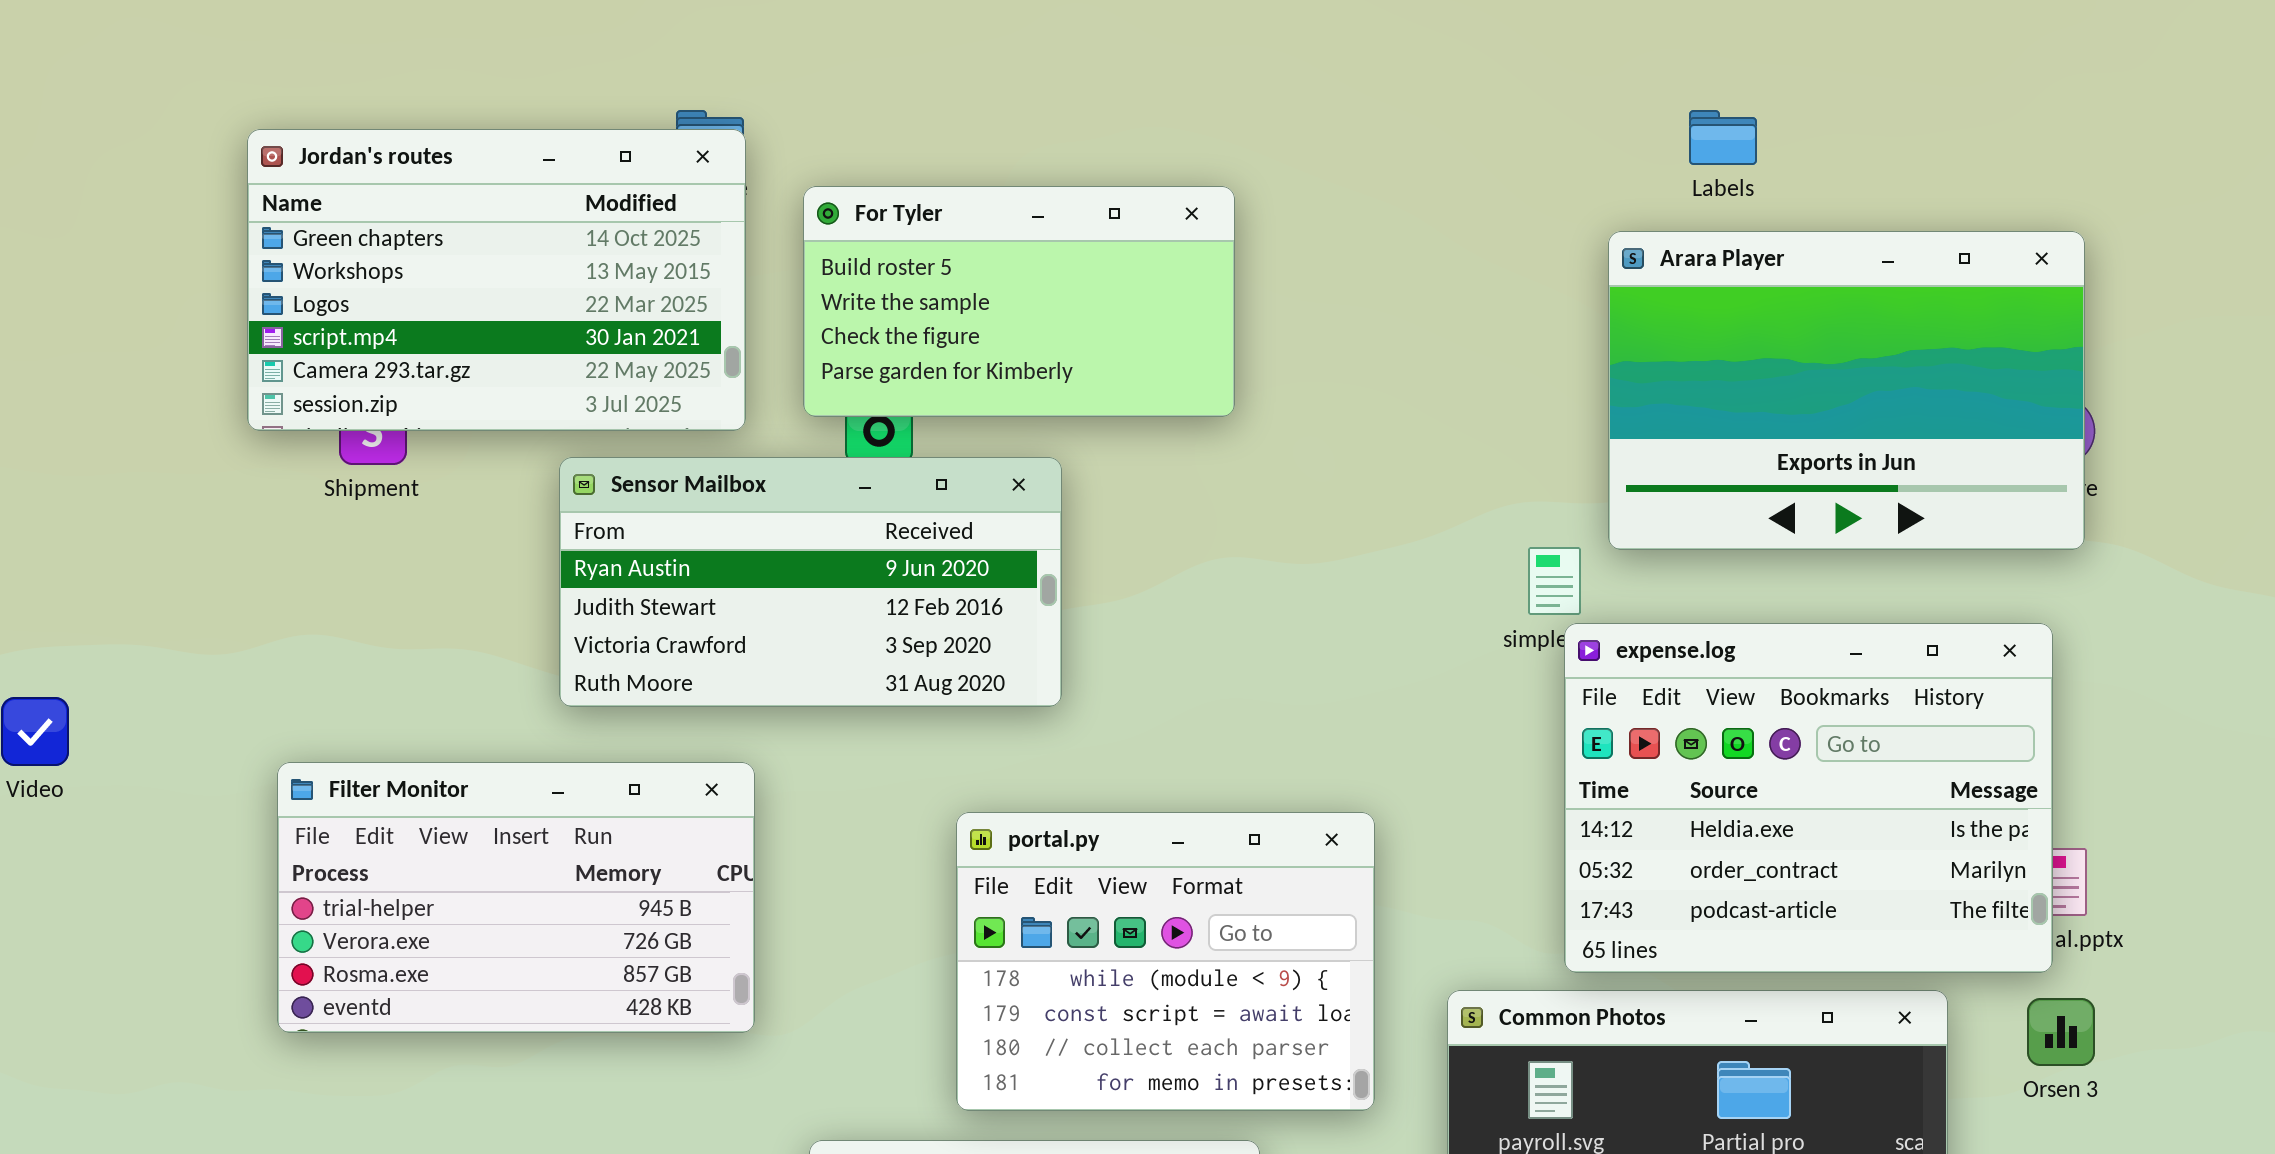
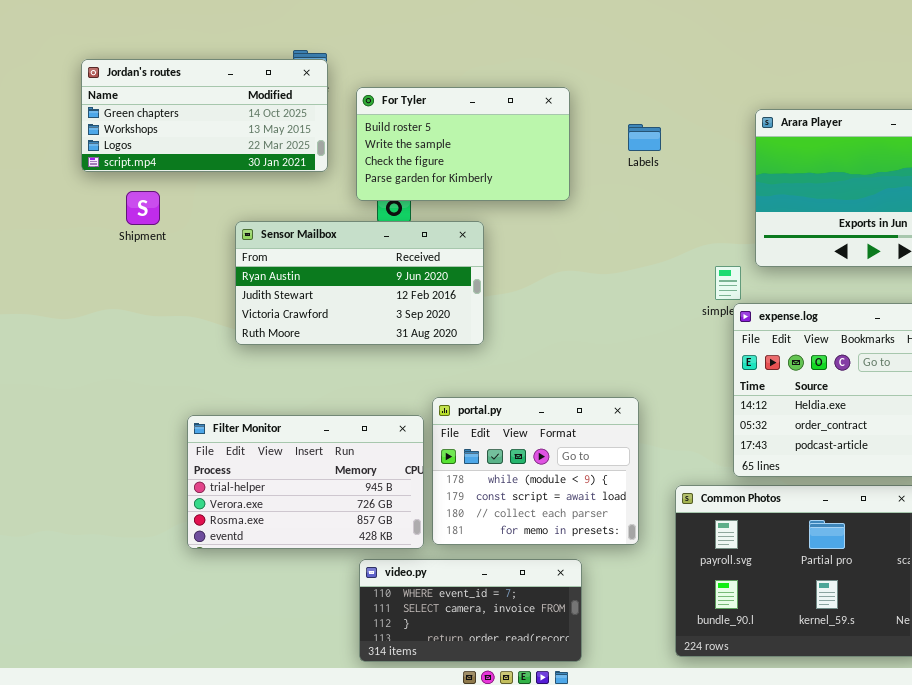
Labels: [1689,110,1757,165] -> [628,124,661,151], moved
Jordan's routes: [247,129,746,431] -> [81,59,328,172], resized
Filter Monitor: [277,762,755,1033] -> [187,415,424,549], moved

